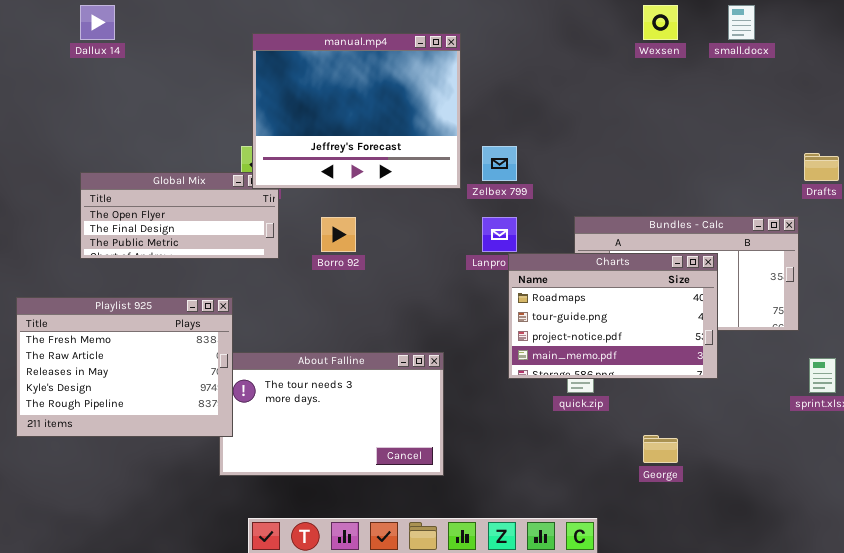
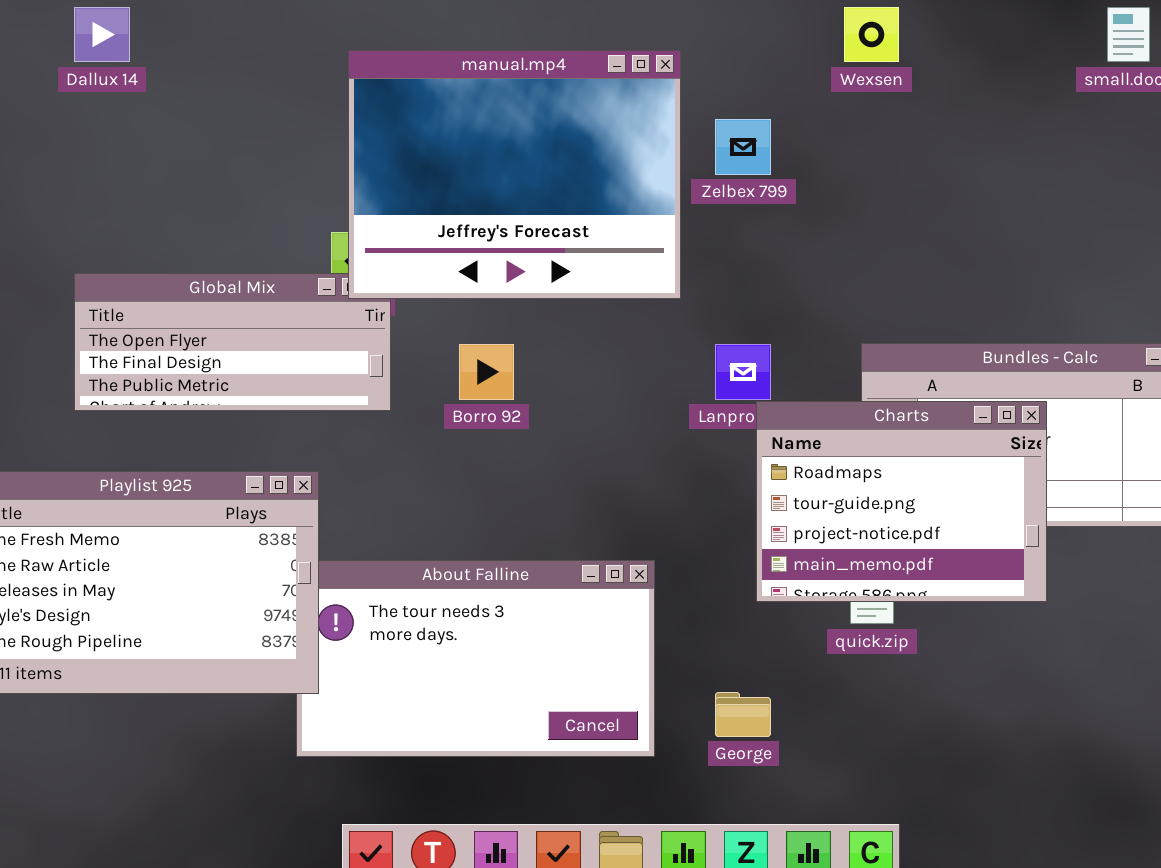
Wexsen: [643,5,678,40] -> [844,7,899,62], moved
Zelbex 799: [482,146,517,181] -> [715,119,771,175], moved
Charts: [508,253,718,379] -> [756,401,1047,602], resized
George: [643,435,678,463] -> [715,692,771,737], moved

